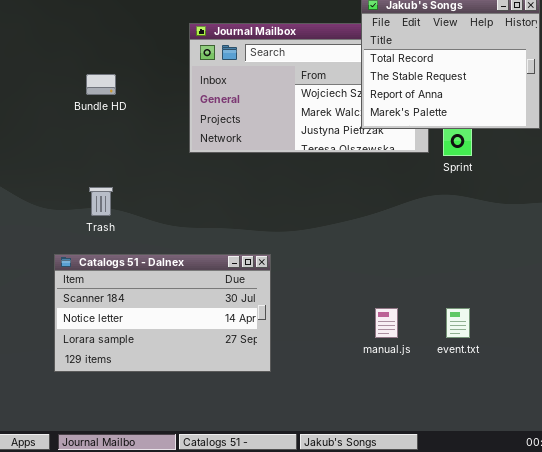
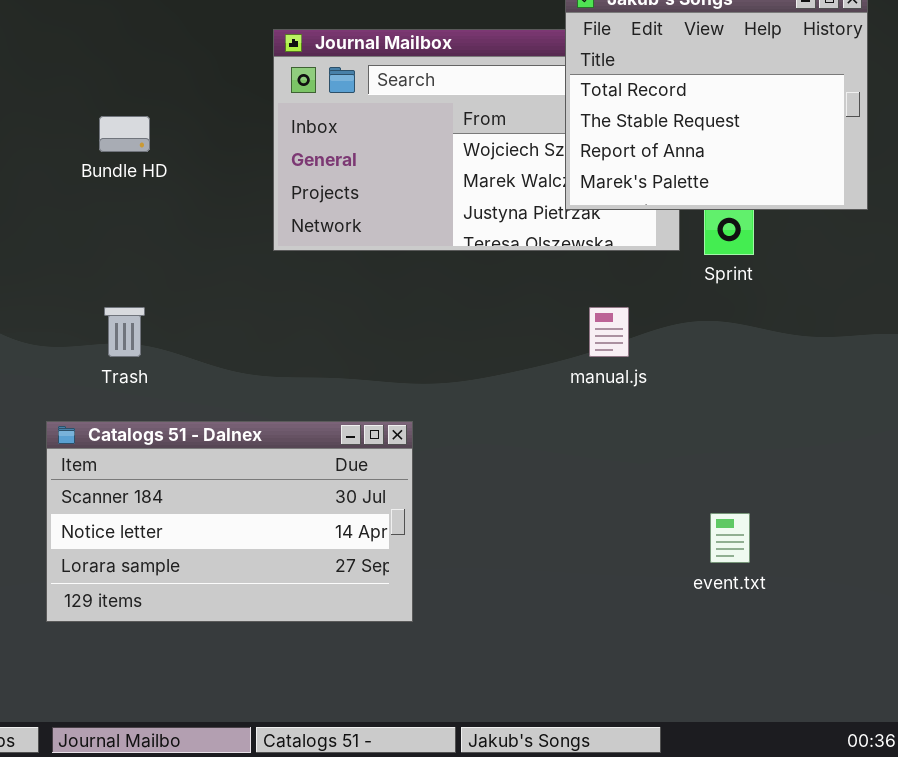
manual.js: [375,308,398,338] -> [589,307,629,357], moved

